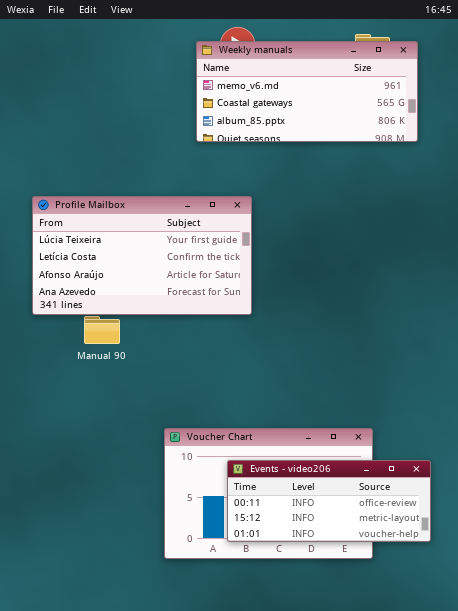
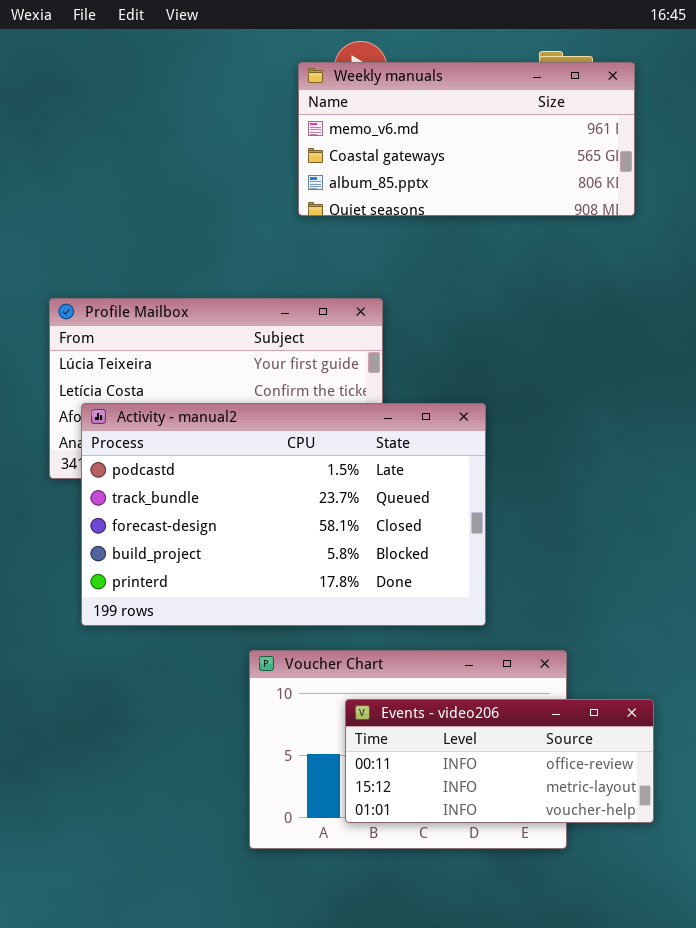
Activity - manual2: none -> [81,403,486,626], opened

